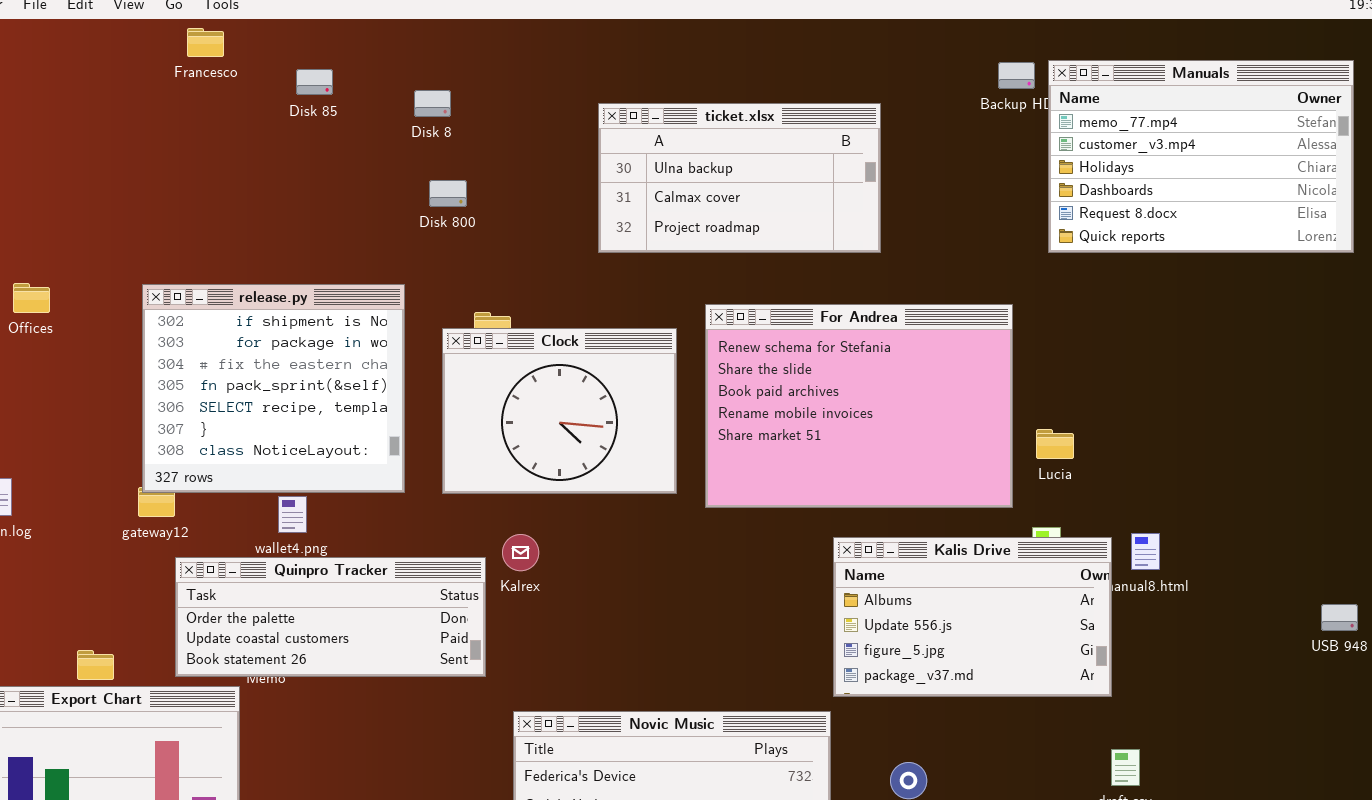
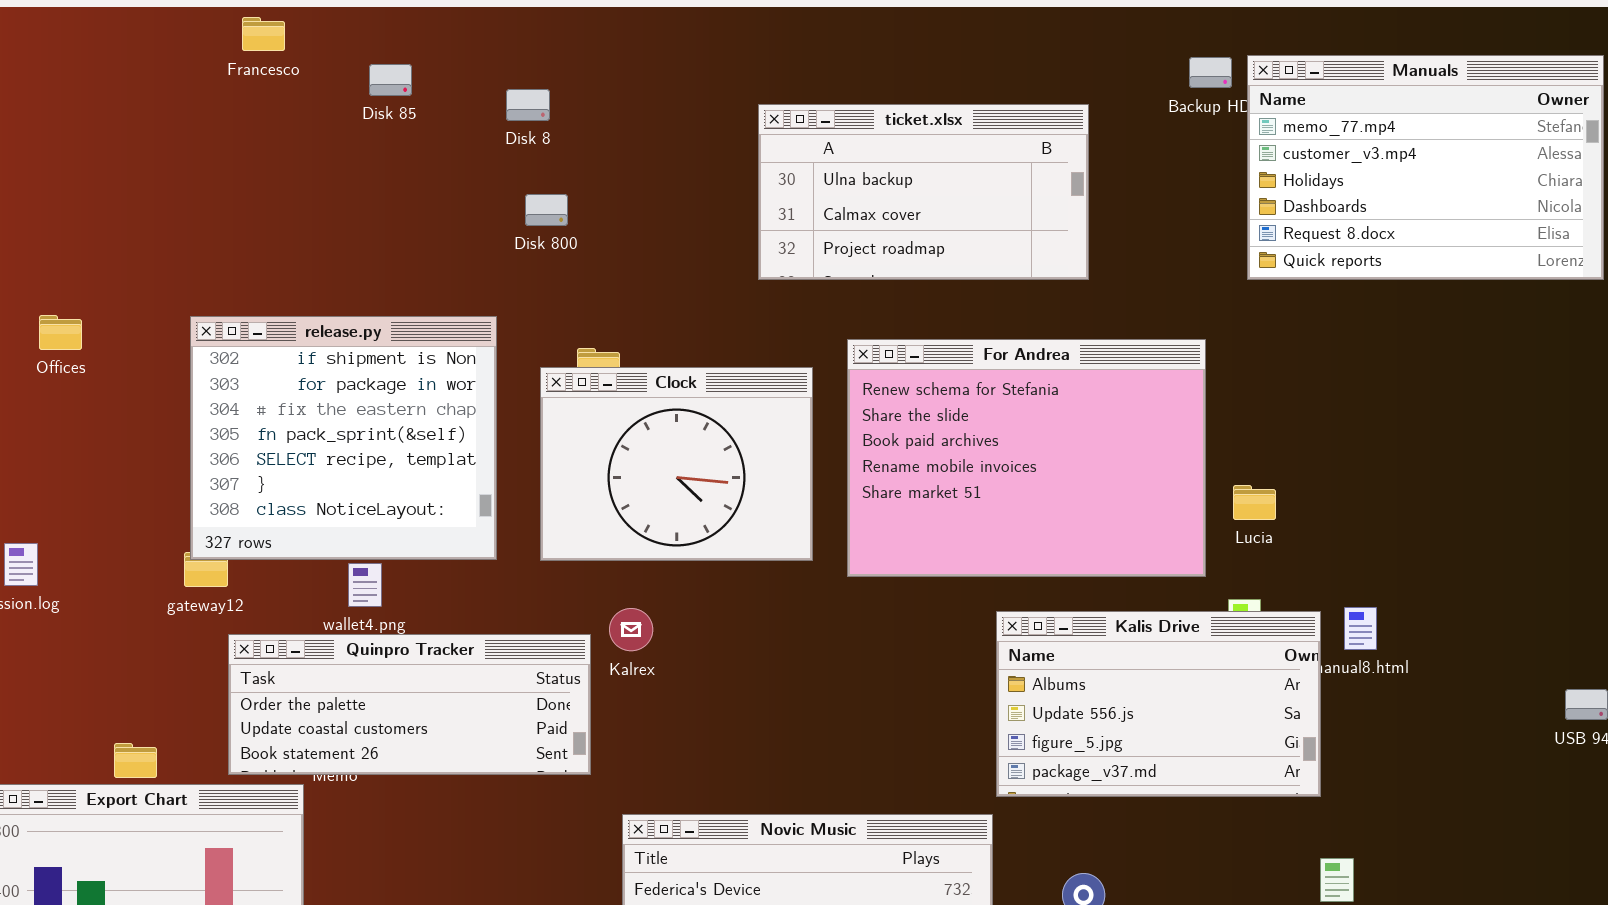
ticket.xlsx: [598,103,881,253] -> [758,104,1089,280], moved

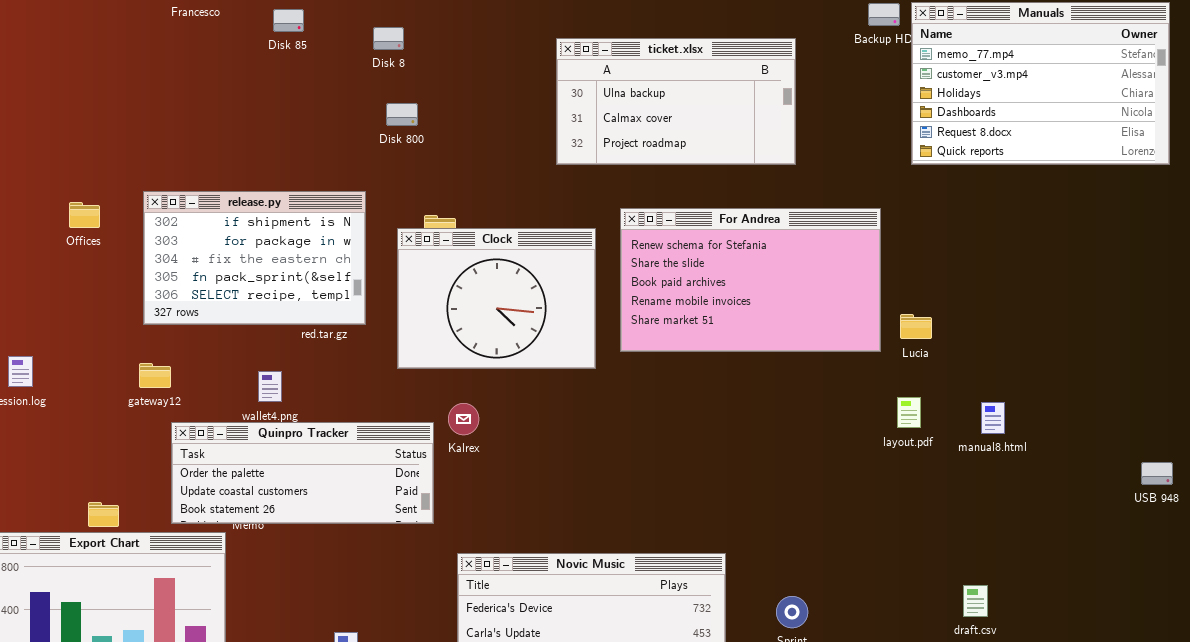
Offices: [39,315,82,350] -> [69,202,100,228], moved
release.py: [190,316,497,560] -> [143,191,366,325], resized
For Andrea: [847,339,1206,577] -> [620,208,881,352], resized
Kalis Drive: [996,611,1321,797] -> none, closed

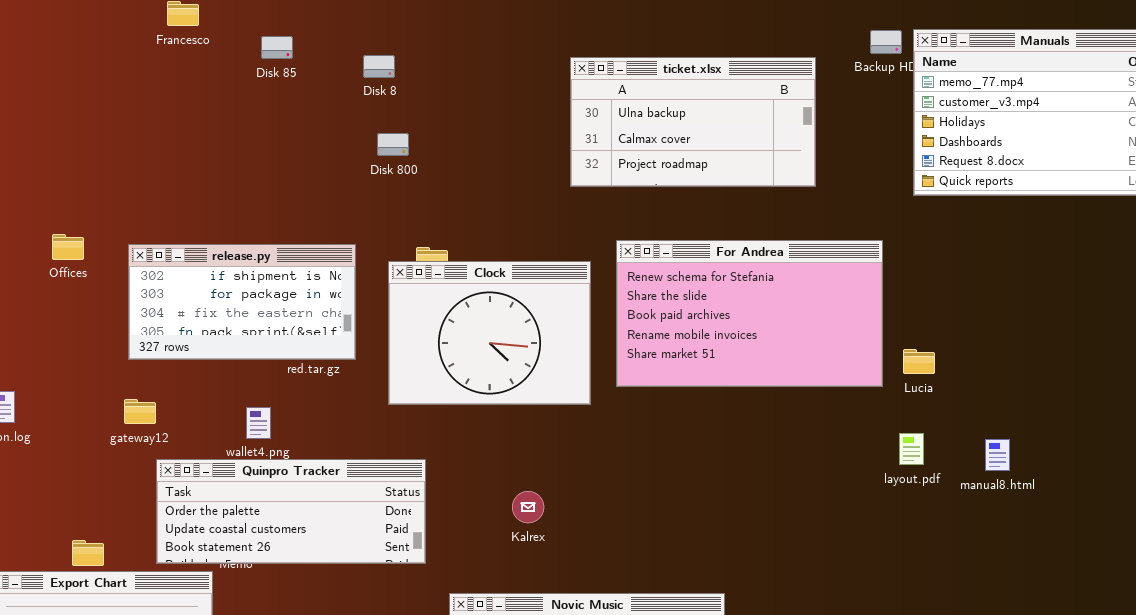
ticket.xlsx: [556,38,796,165] -> [570,57,816,187], moved
release.py: [143,191,366,325] -> [128,244,356,360], resized
Kalrex: [448,403,479,435] -> [512,491,544,523], moved

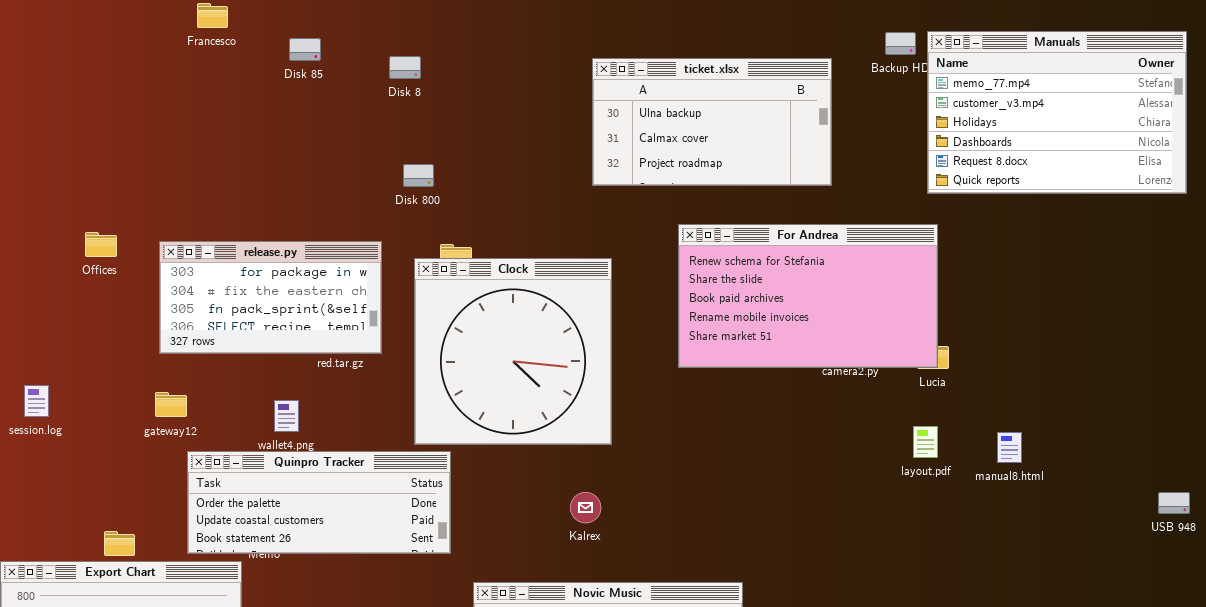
Disk 800: [377,133,409,156] -> [403,164,434,187], moved
For Andrea: [616,240,883,387] -> [678,224,938,368], moved
release.py: [128,244,356,360] -> [159,241,382,354], scrolled down 1 row
Clock: [388,261,591,405] -> [414,258,612,445], resized
Kalrex: [512,491,544,523] -> [570,492,601,523], moved

